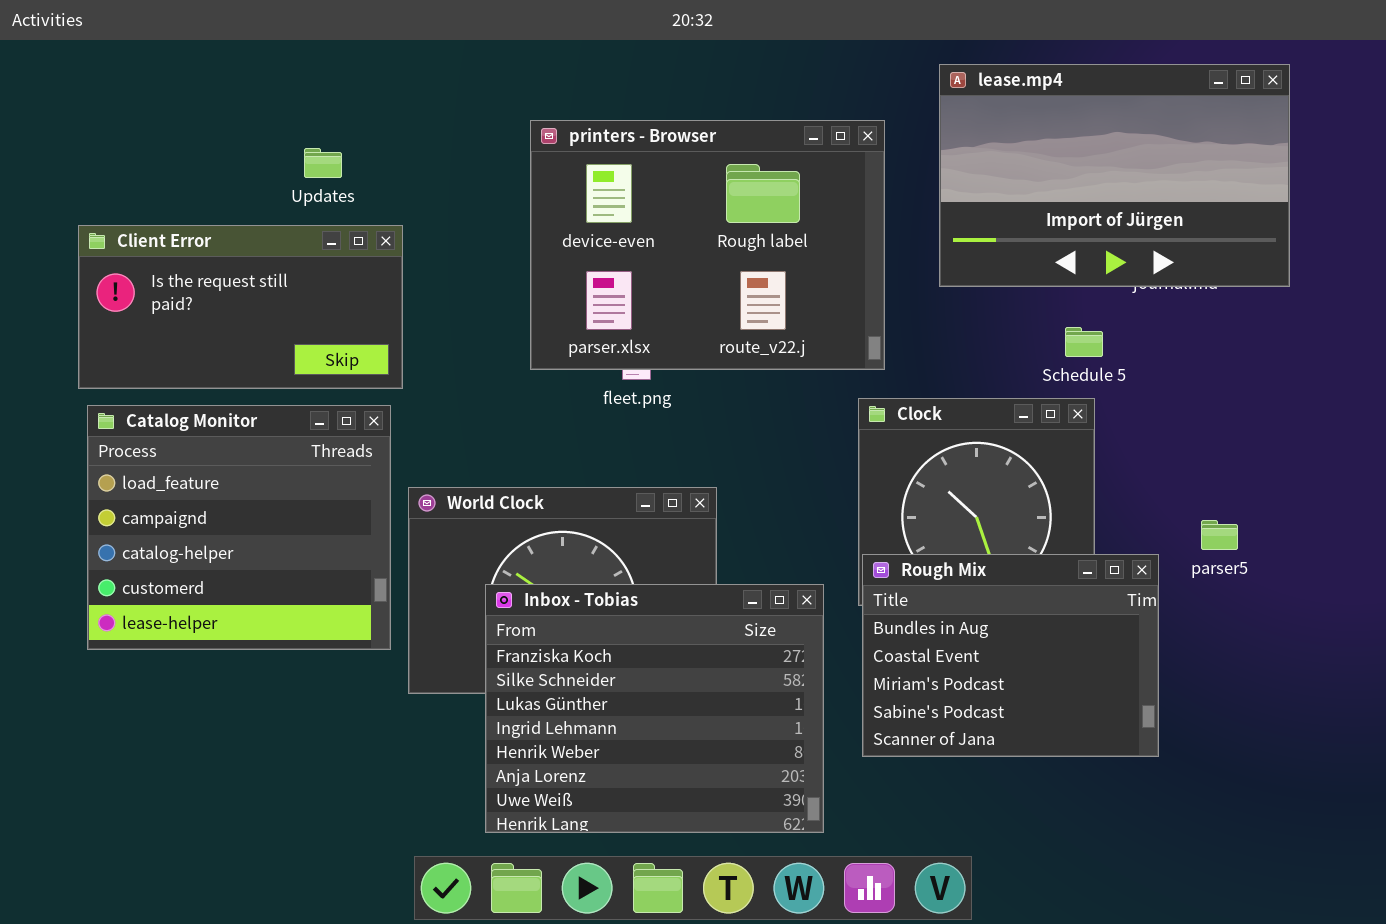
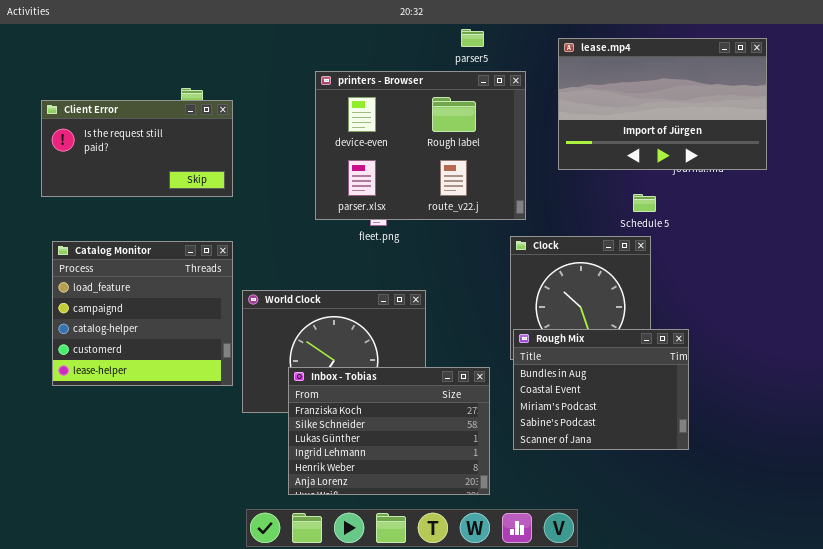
Client Error: [78,225,403,389] -> [41,100,233,197], moved
parser5: [1201,520,1238,550] -> [461,29,484,47], moved
Inbox - Tobias: [485,584,824,833] -> [288,367,490,495], resized

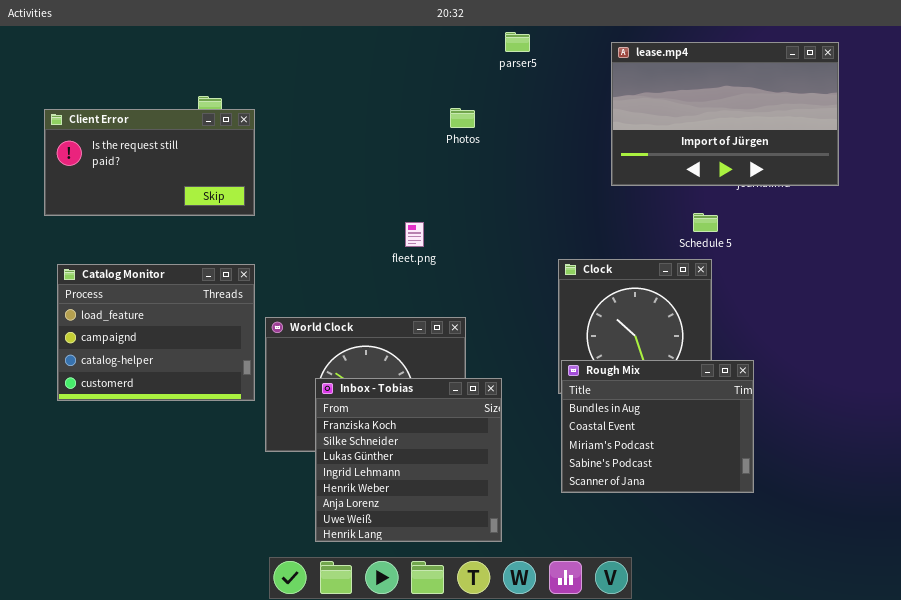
printers - Browser: [315,71,526,220] -> none, closed
Catalog Monitor: [52,241,233,386] -> [57,264,255,401], resized
Inbox - Tobias: [288,367,490,495] -> [315,378,502,542], resized

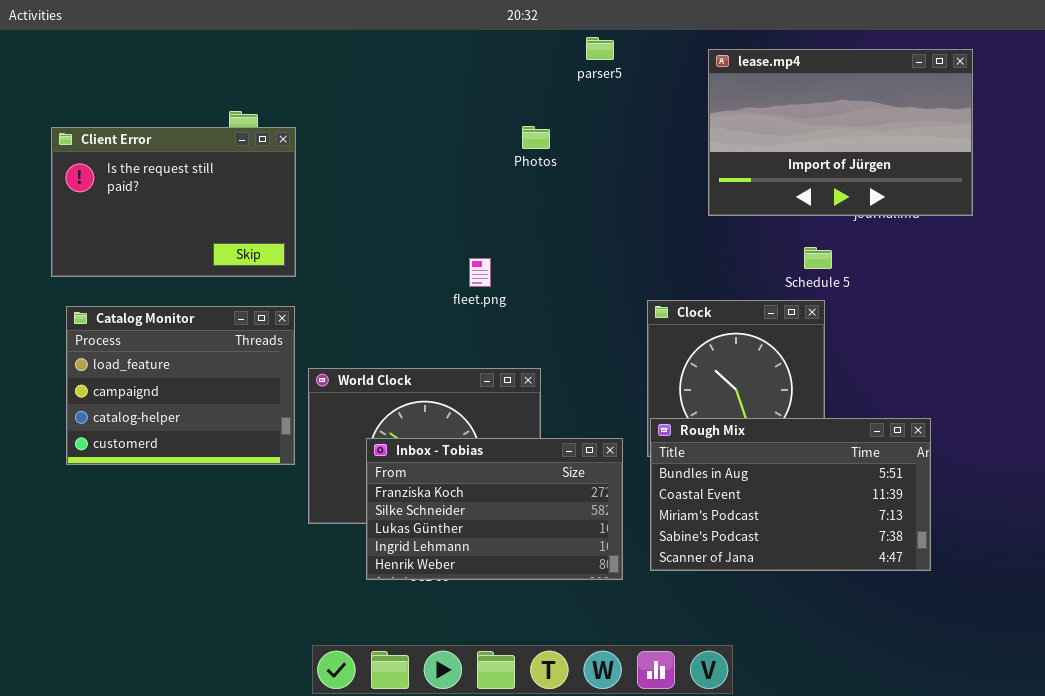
Client Error: [44,109,255,216] -> [51,127,296,277], resized
Rough Mix: [561,360,754,493] -> [650,418,931,571], resized
Inbox - Tobias: [315,378,502,542] -> [366,438,623,580], resized

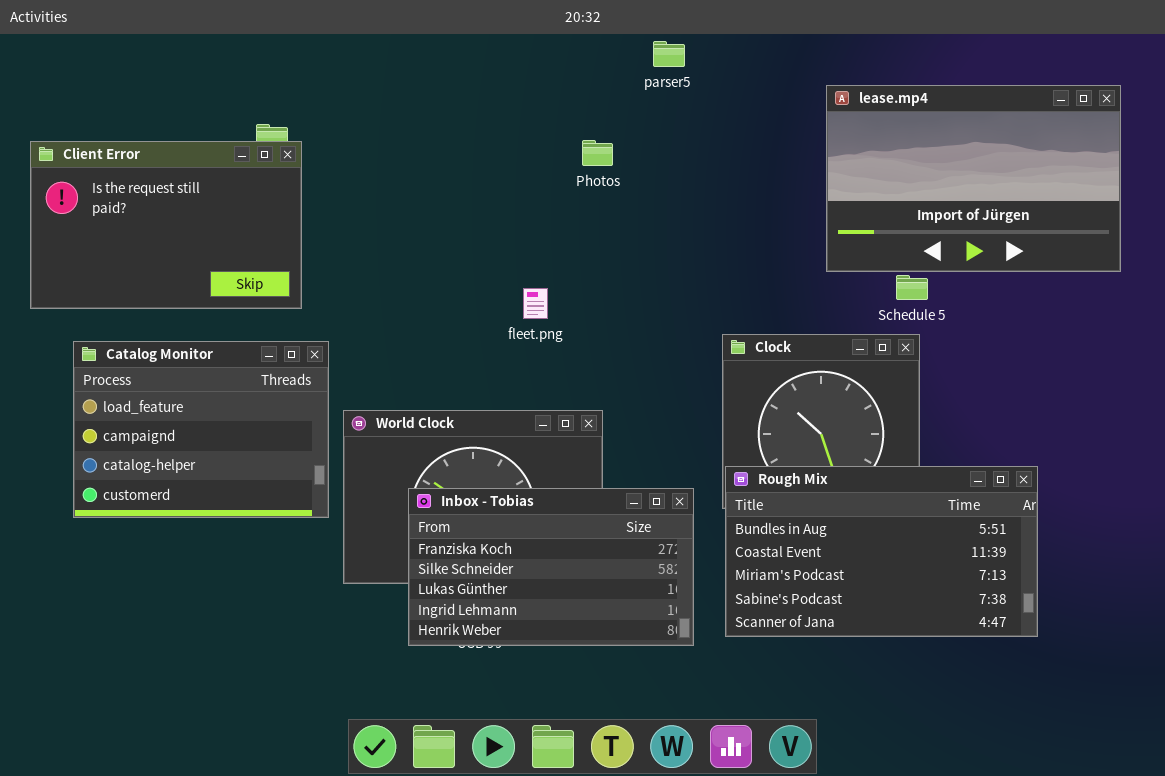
lease.mp4: [708,49,973,216] -> [826,85,1121,272], moved
Client Error: [51,127,296,277] -> [30,141,302,309], moved

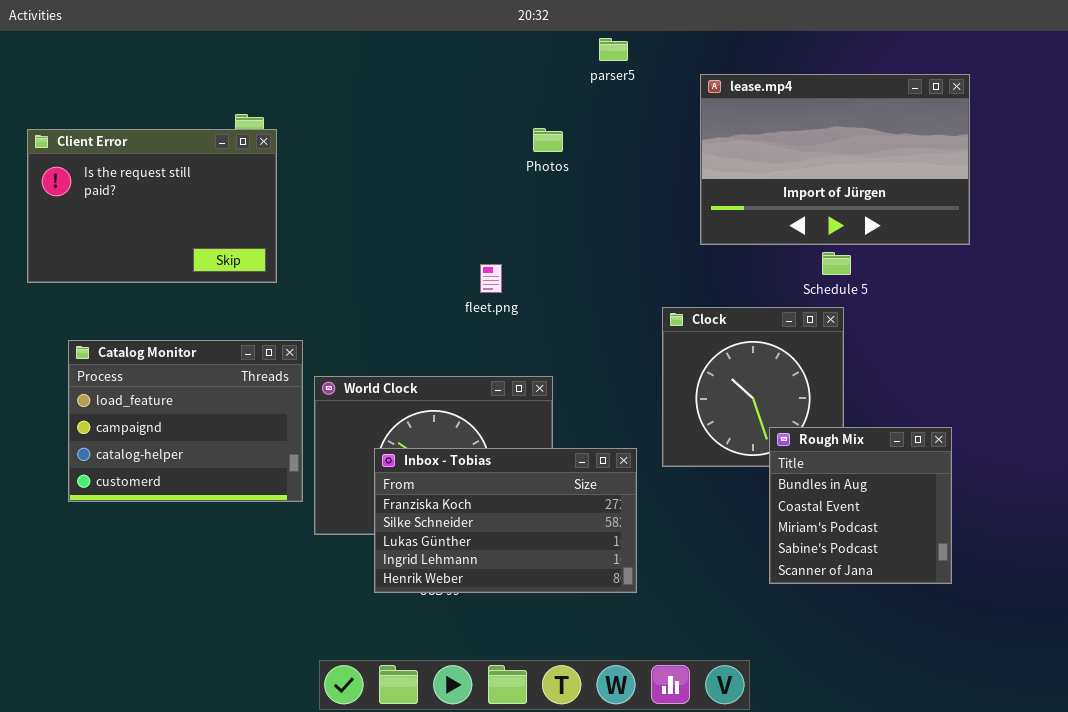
lease.mp4: [826,85,1121,272] -> [700,74,970,245], moved
Catalog Monitor: [73,341,329,518] -> [68,340,303,502], moved
Rough Mix: [725,466,1038,637] -> [769,427,952,584], resized

